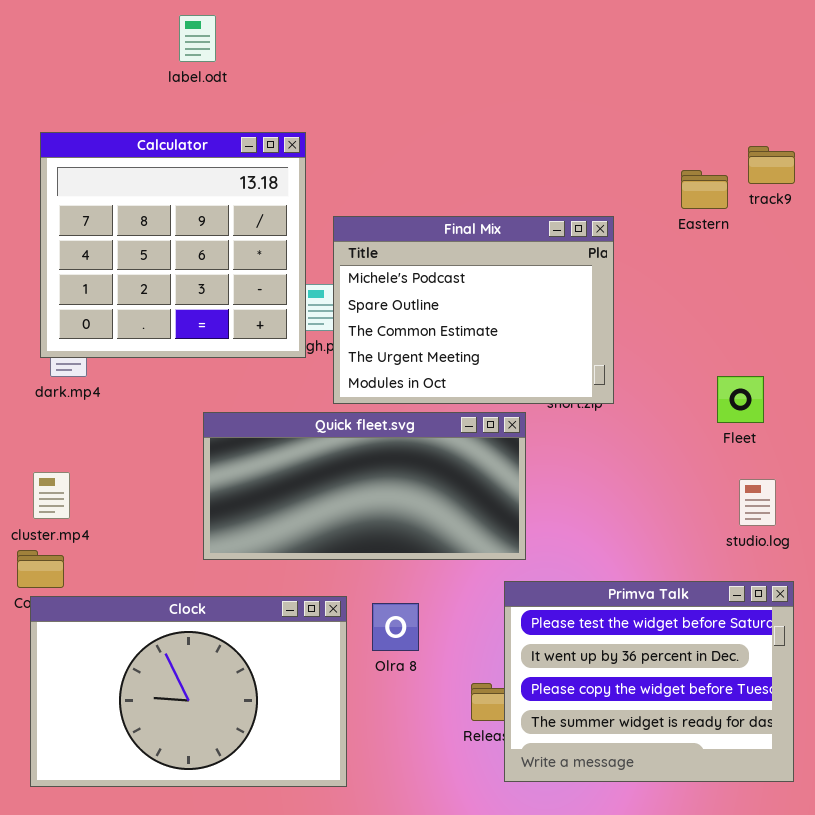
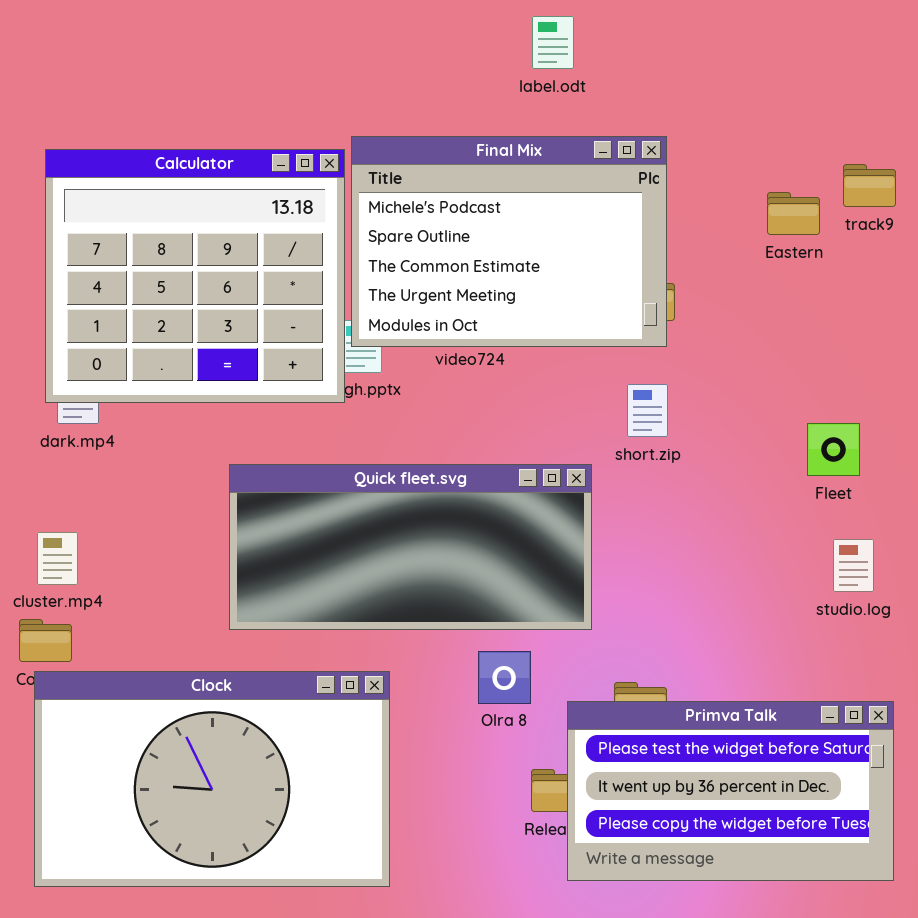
label.odt: [179,15,216,62] -> [532,16,574,69], moved
Final Mix: [333,216,614,404] -> [351,136,667,347], moved
Primva Talk: [504,581,794,782] -> [567,701,894,881], resized
Olra 8: [372,603,419,651] -> [478,651,531,704], moved

